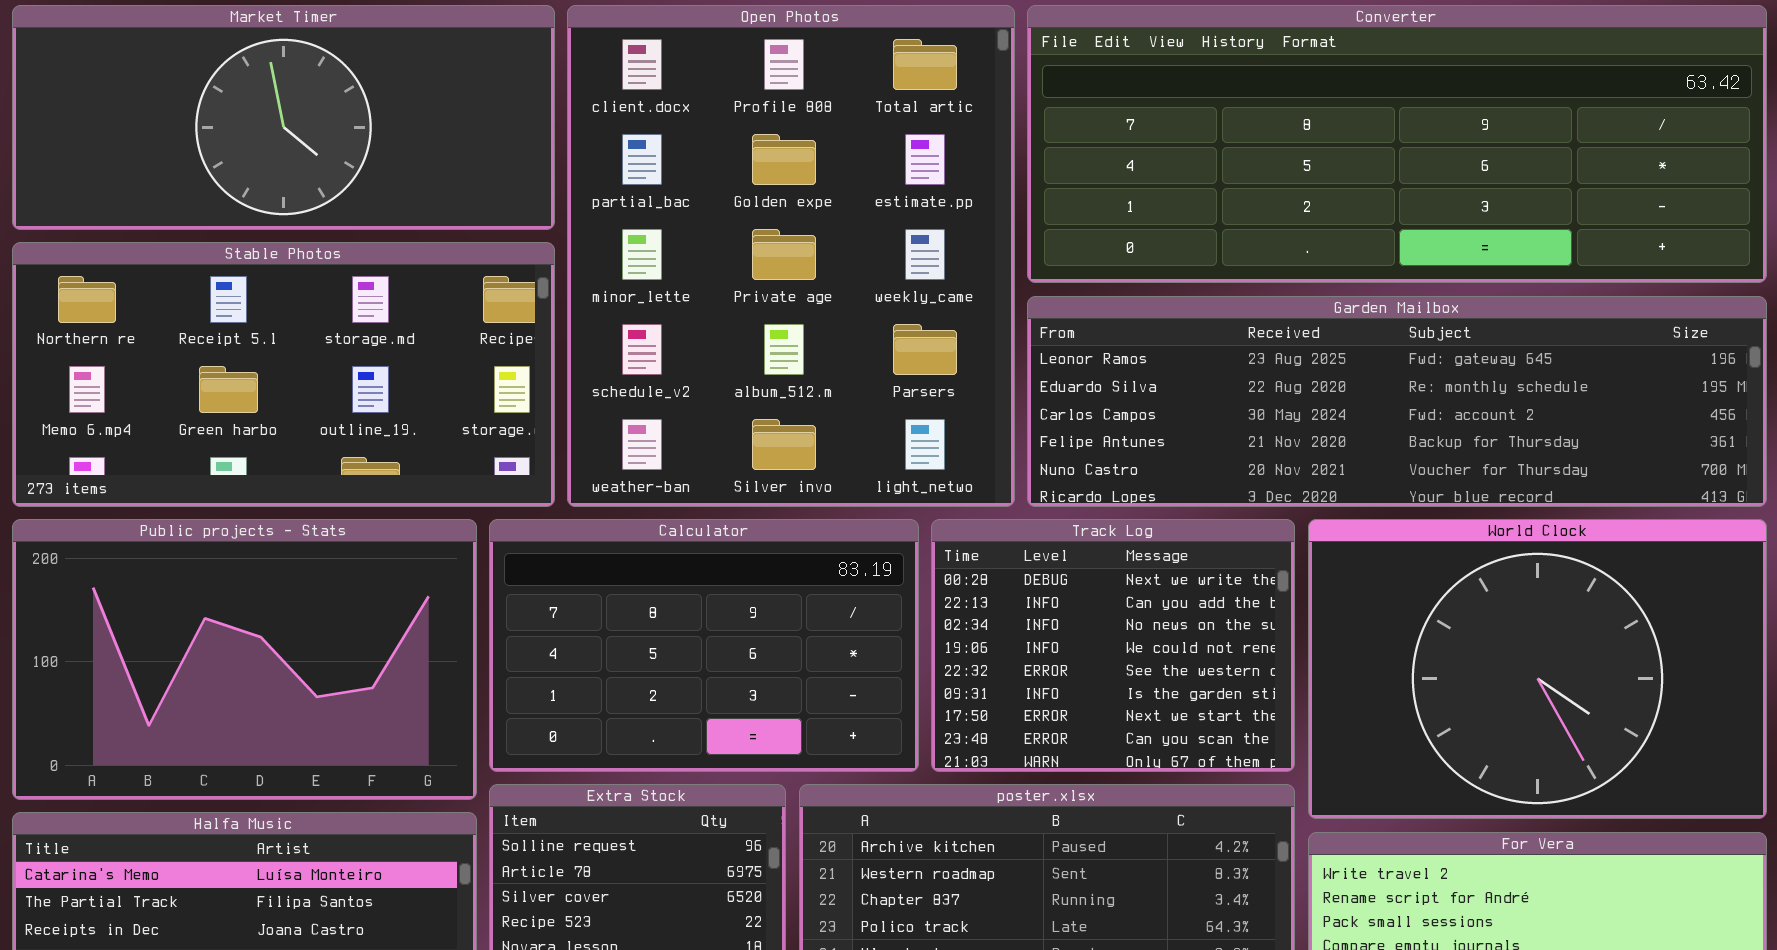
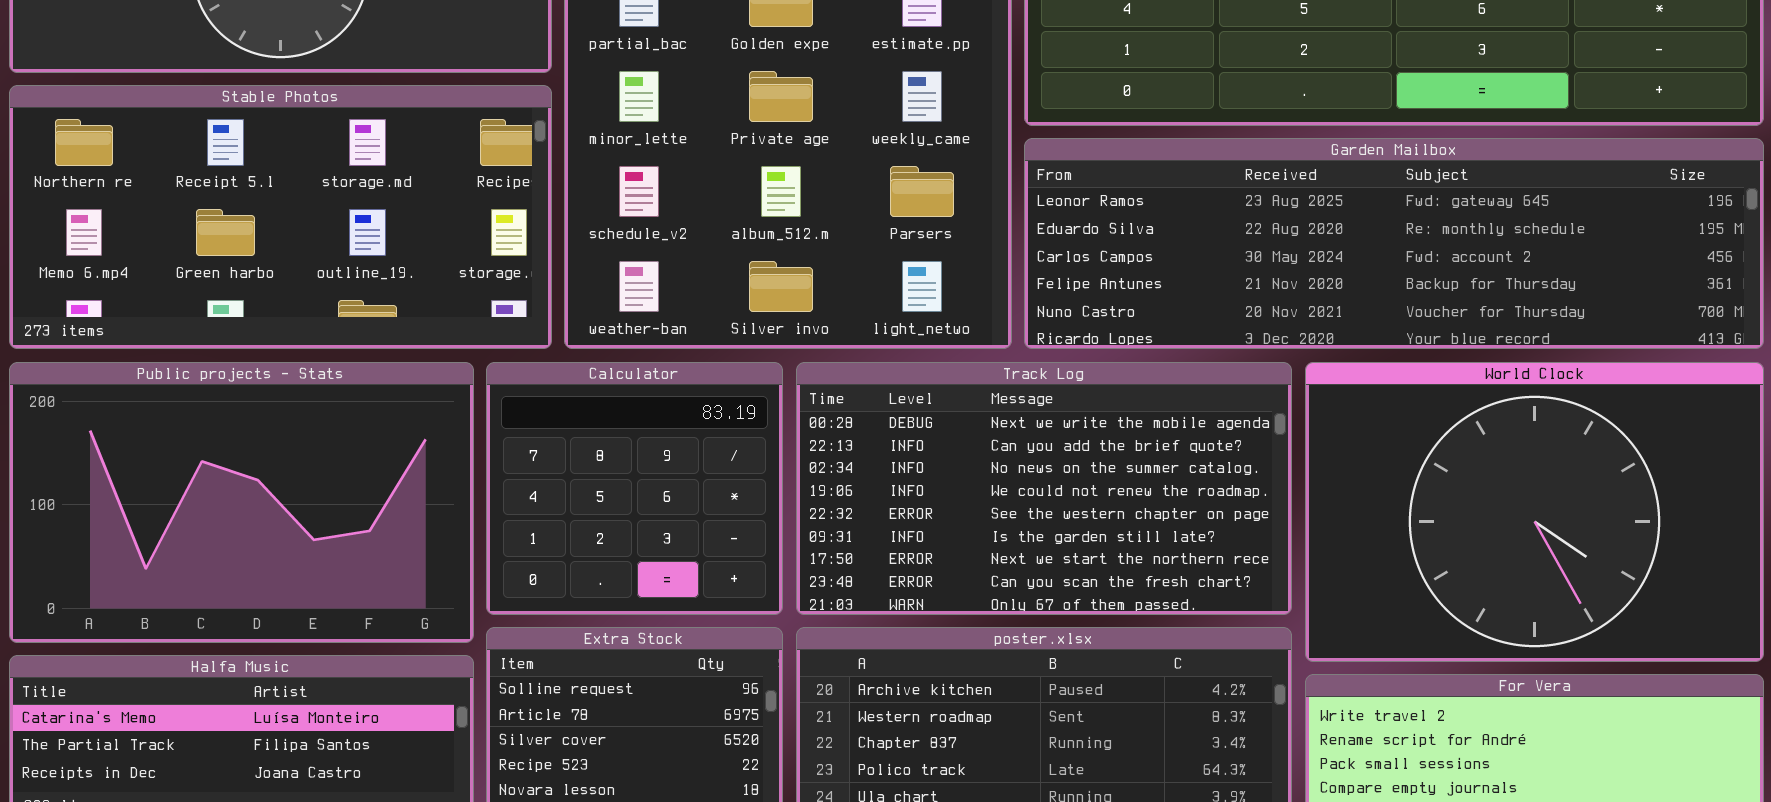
Calculator: [489,519,919,772] -> [486,362,783,615], resized
Track Log: [931,519,1295,772] -> [796,362,1292,615], resized

